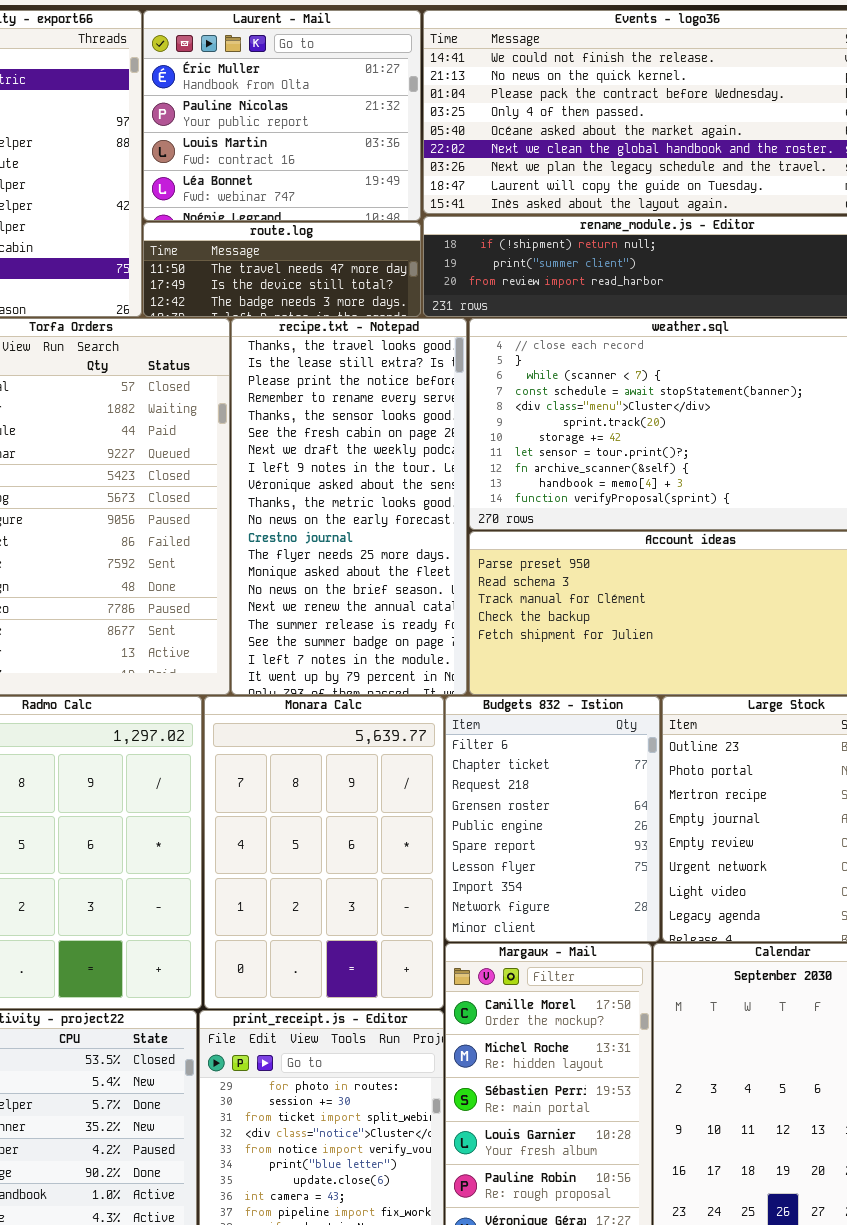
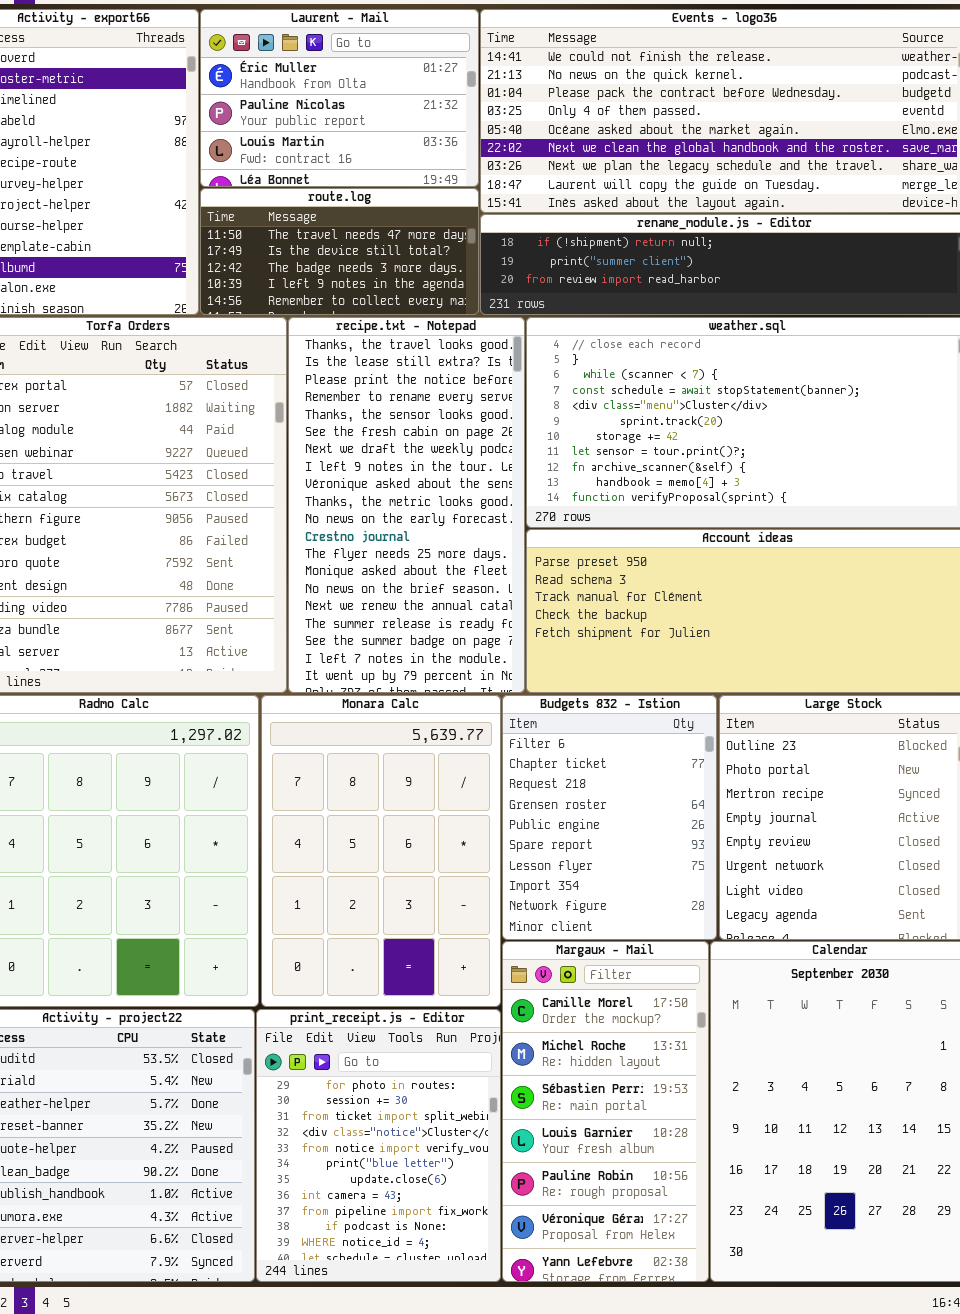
Laurent - Mail: [143,10,421,221] -> [200,9,479,187], resized
route.log: [143,222,421,317] -> [200,188,479,315], resized

